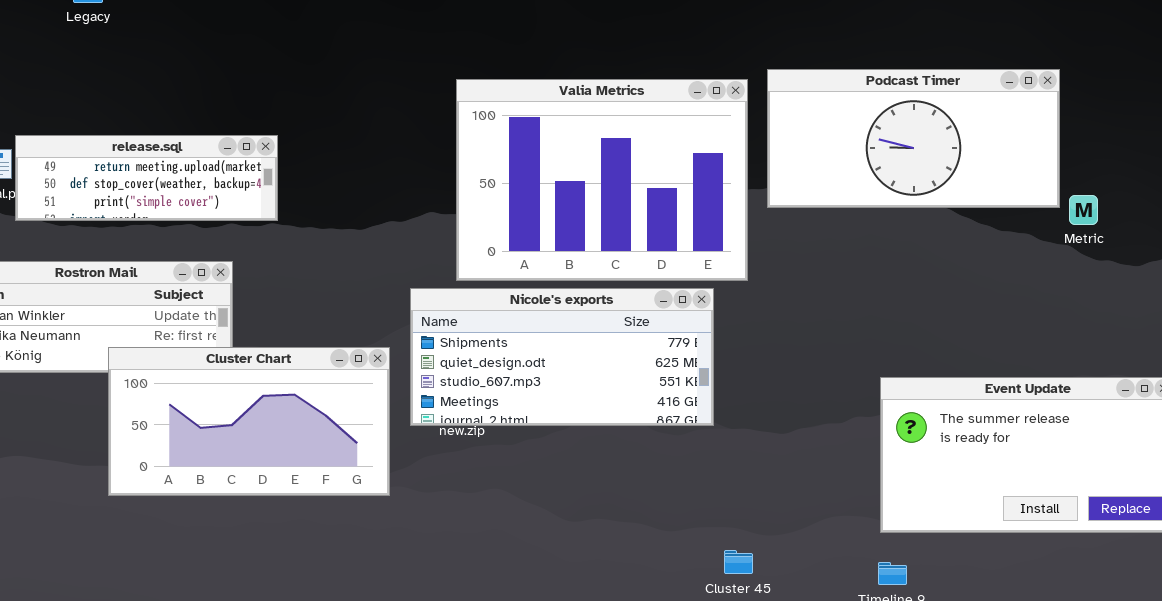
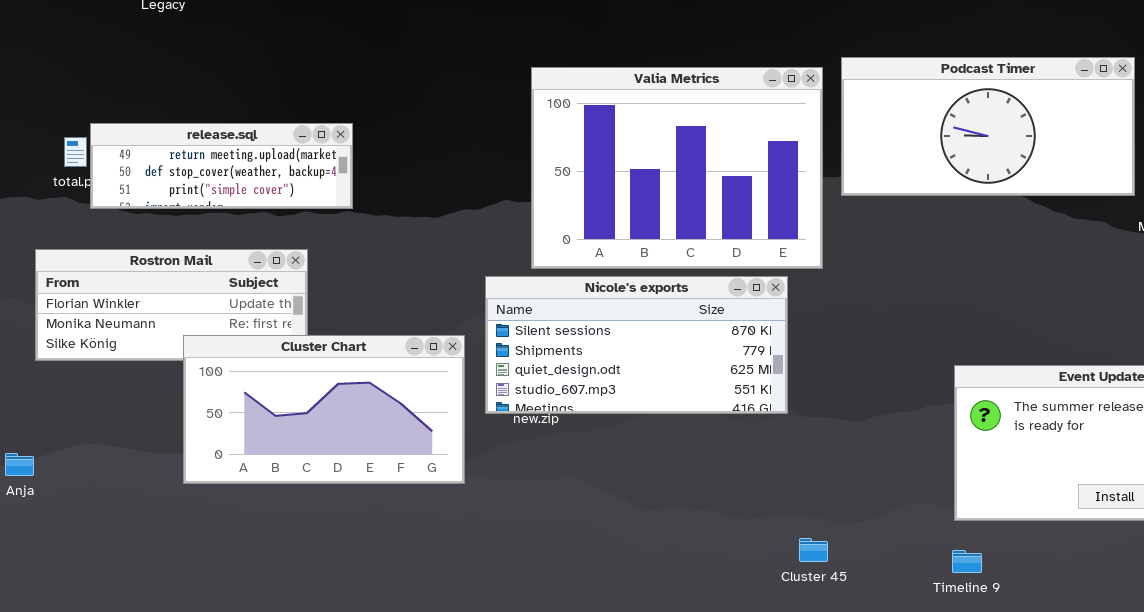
Nicole's exports: [410,288,714,426] -> [485,276,788,414], scrolled up 1 row

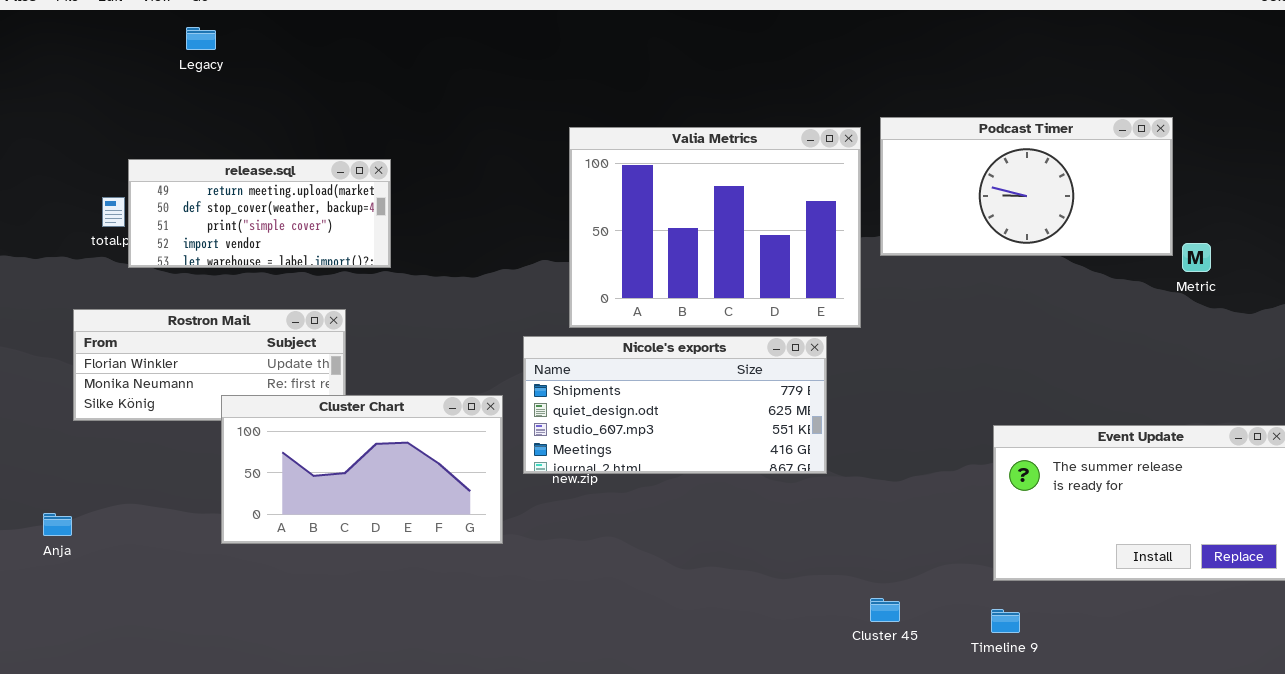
release.sql: [90,123,353,209] -> [128,159,391,268], resized
Nicole's exports: [485,276,788,414] -> [523,336,827,474], scrolled down 1 row
Cluster 45: [799,538,828,562] -> [870,598,900,622], moved

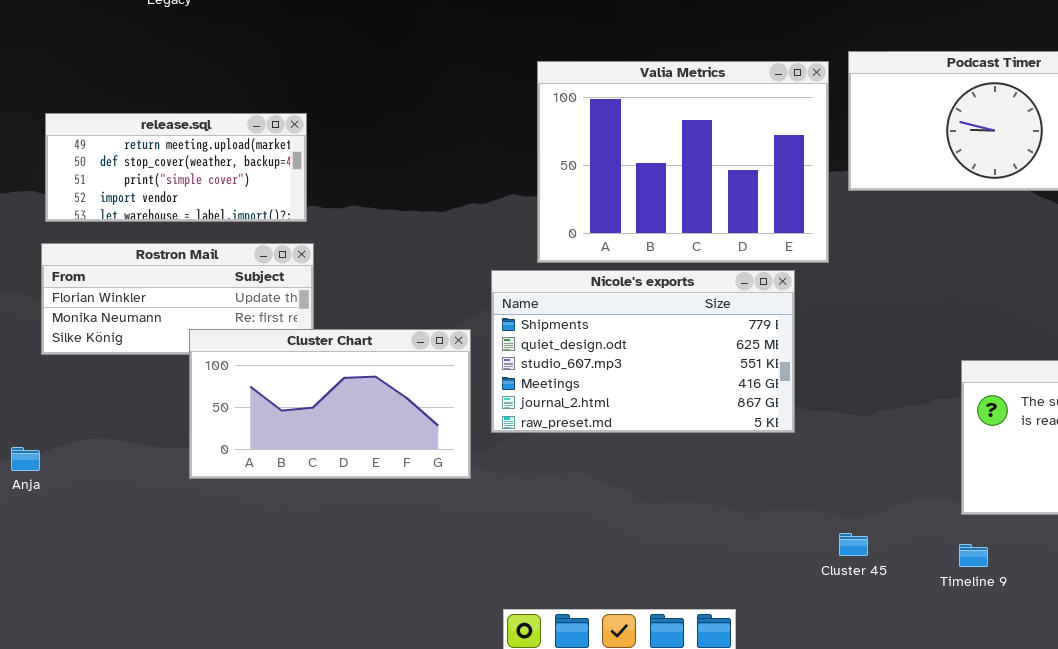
release.sql: [128,159,391,268] -> [45,113,307,222], moved
Nicole's exports: [523,336,827,474] -> [491,270,795,433], resized

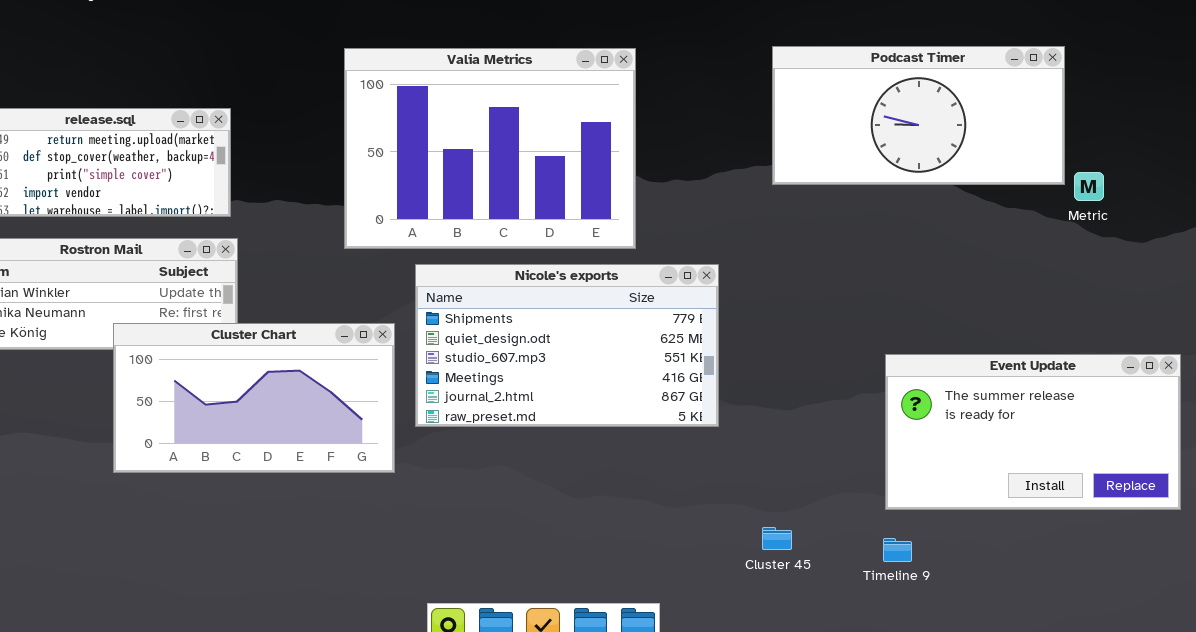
Valia Metrics: [537,61,829,263] -> [344,48,636,249], moved

